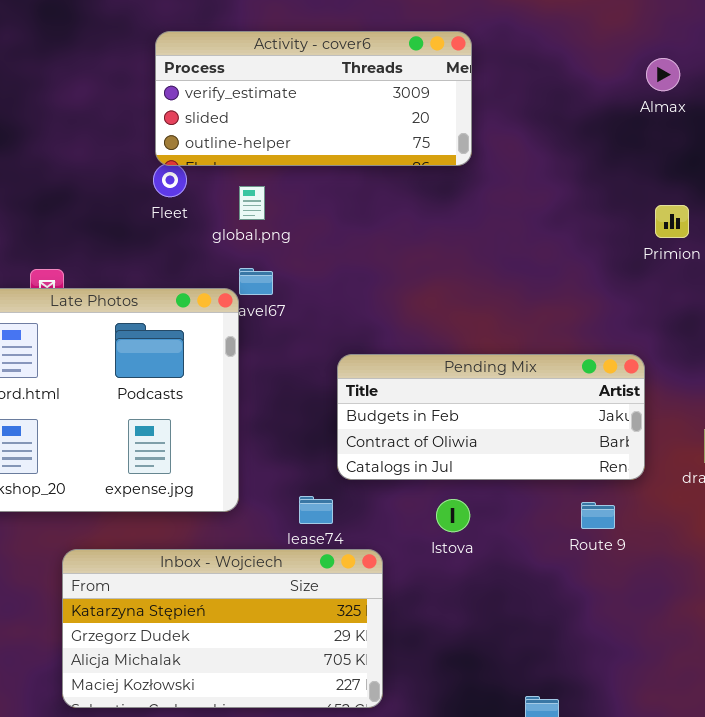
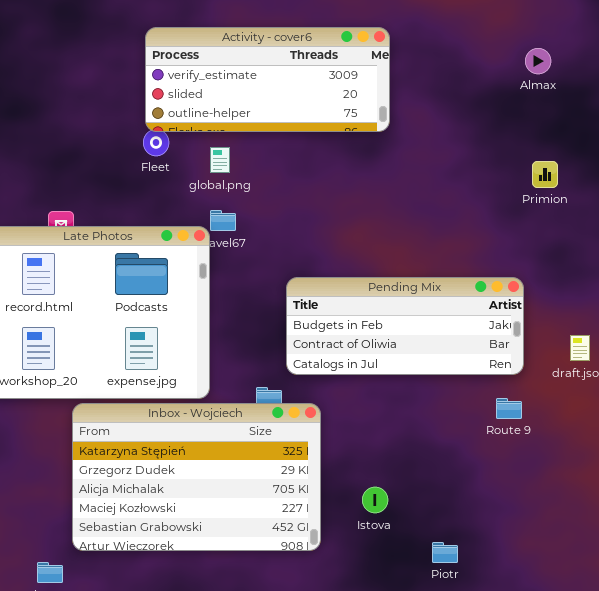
Istova: [436,499,470,532] -> [362,487,388,513], moved
Route 9: [581,502,615,529] -> [496,398,522,419], moved
Inbox - Wojciech: [62,549,383,708] -> [72,403,321,551], resized

